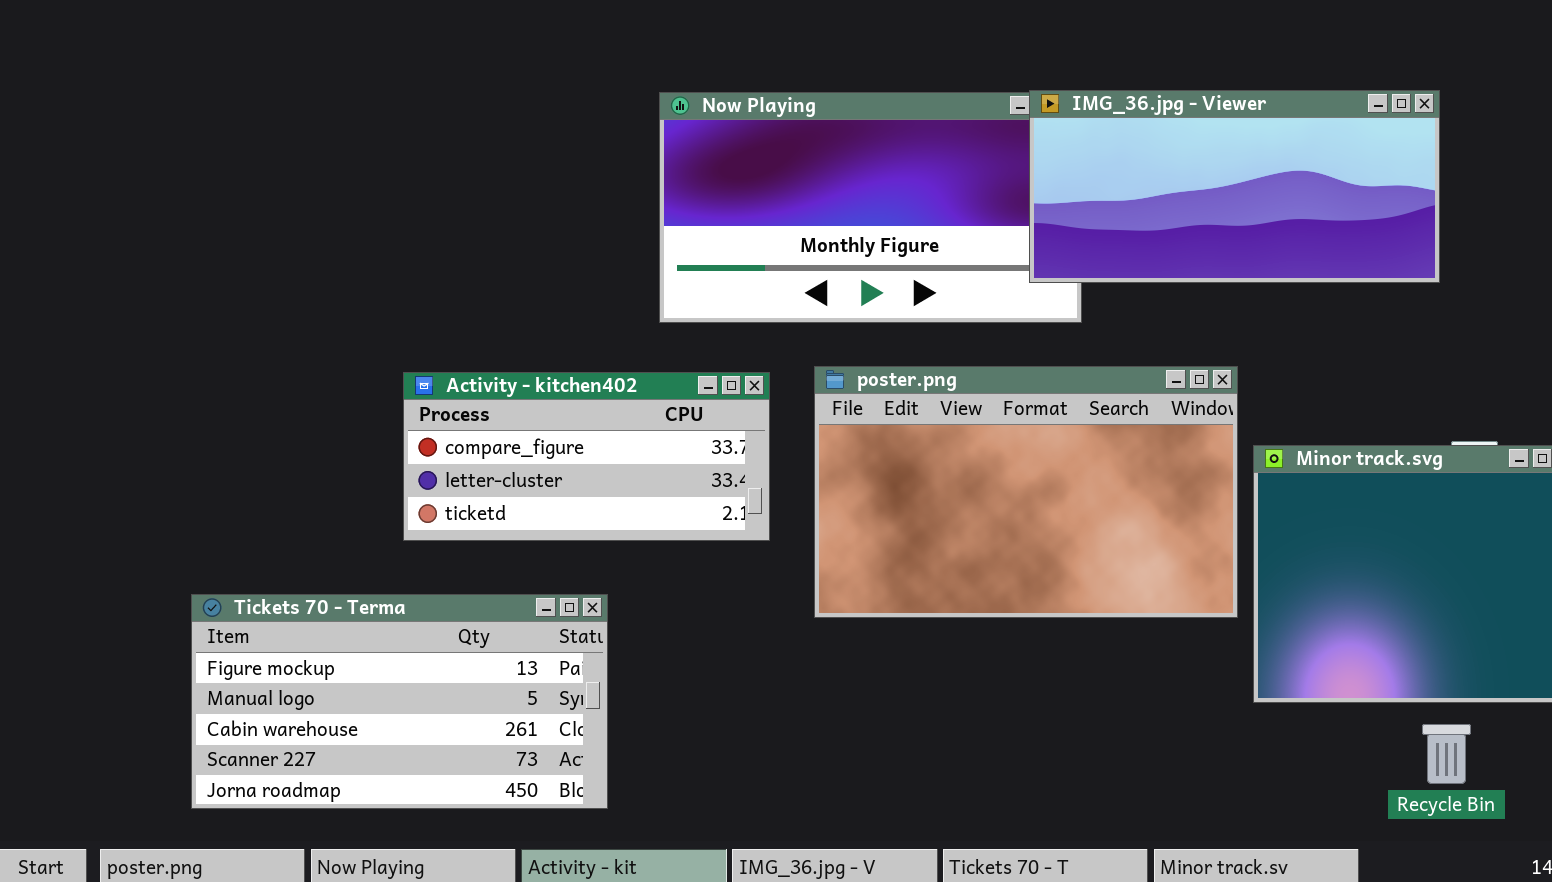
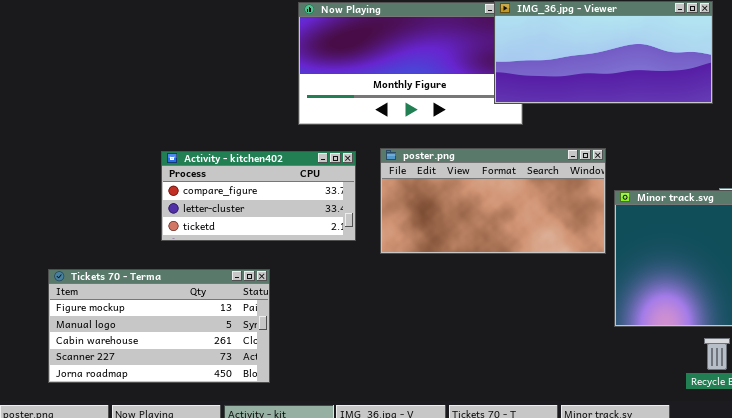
poster.png: [814,366,1238,618] -> [380,148,606,254], resized

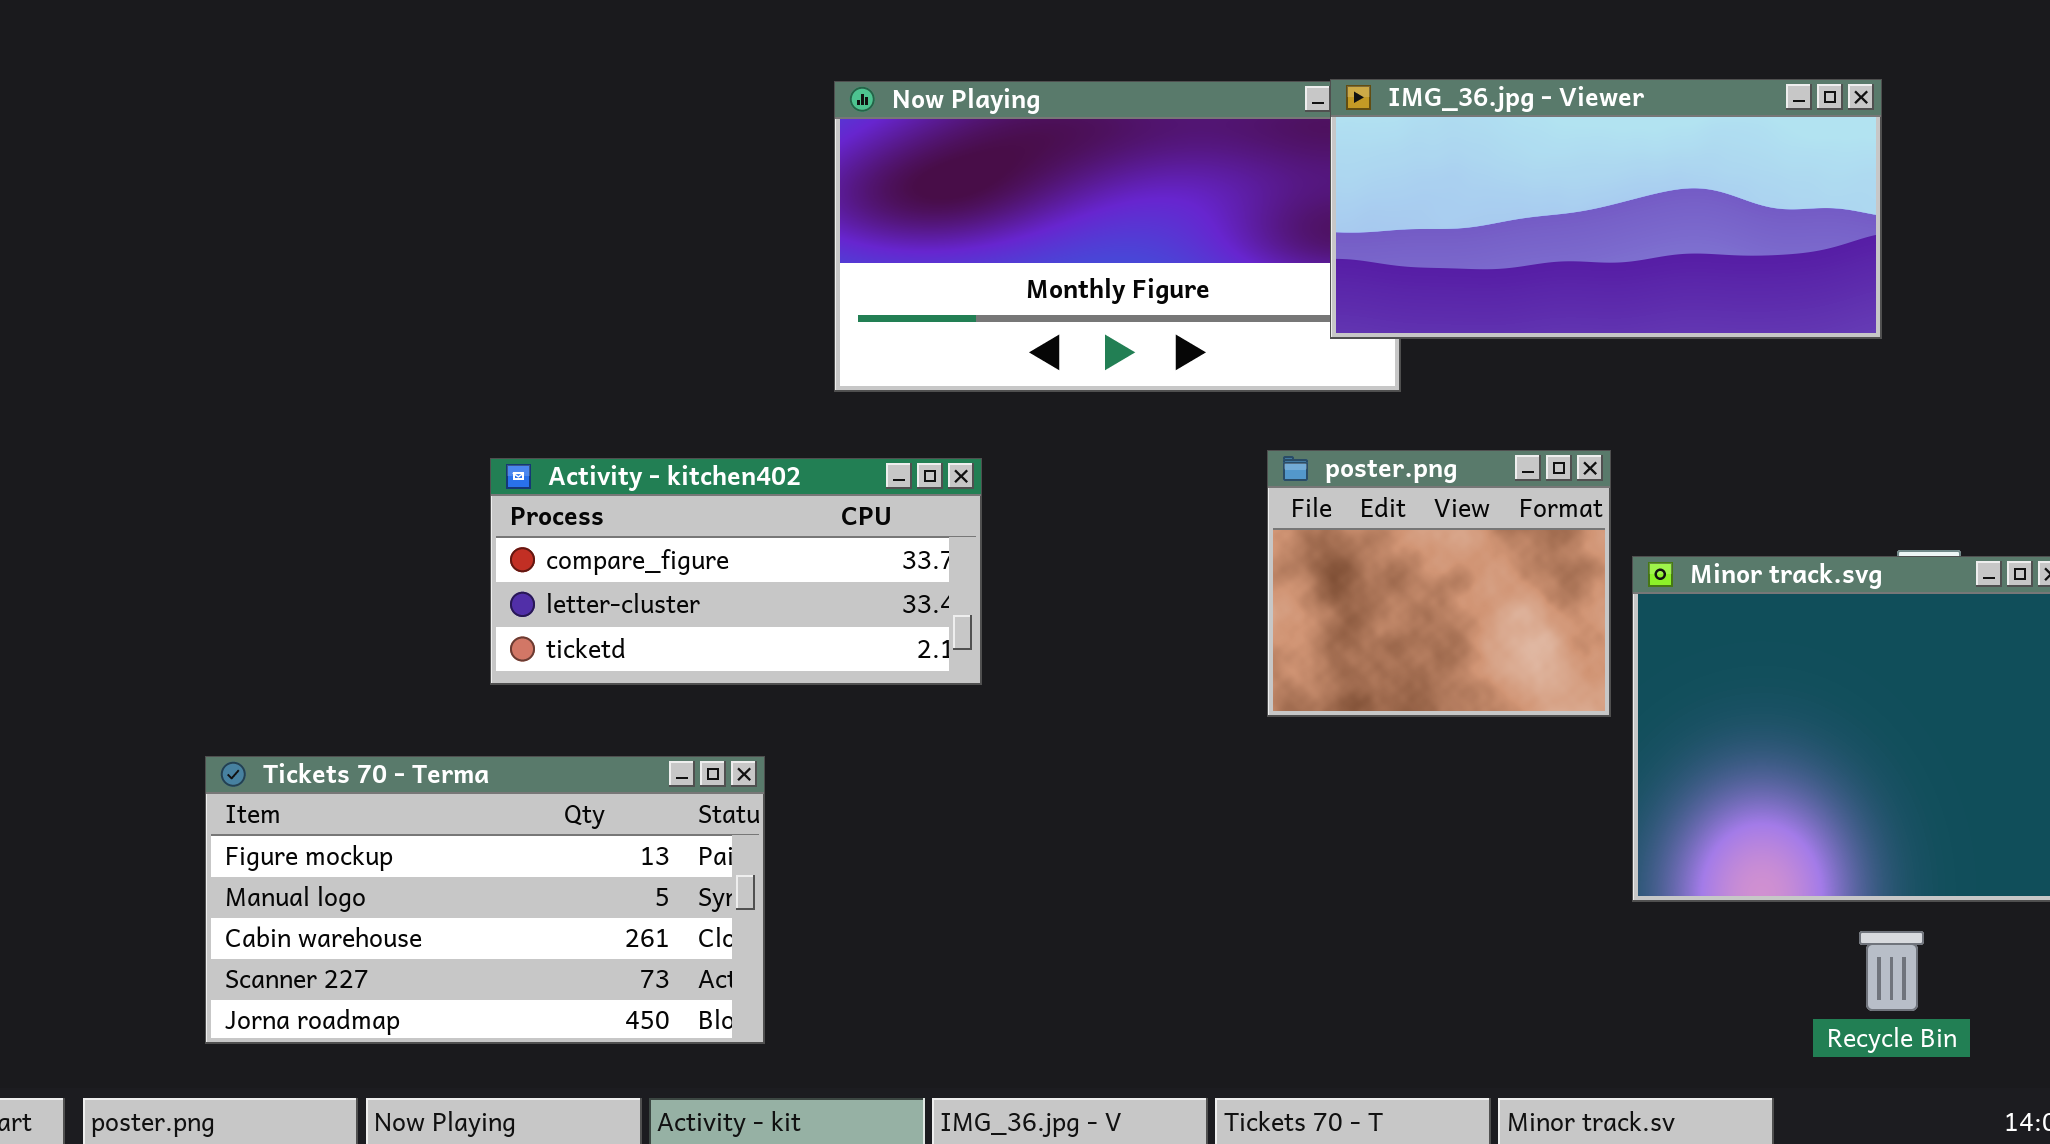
poster.png: [380,148,606,254] -> [1267,450,1611,717], resized

